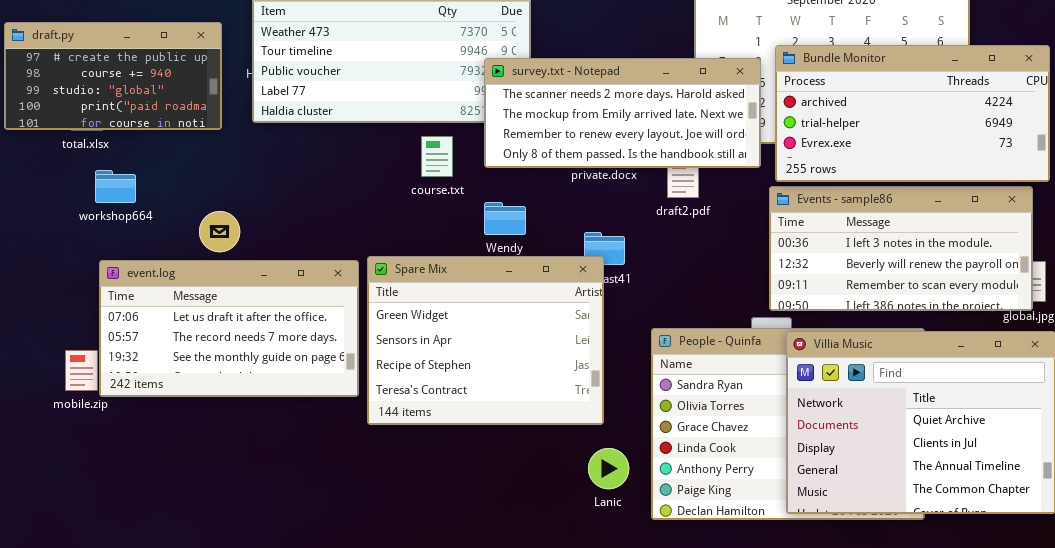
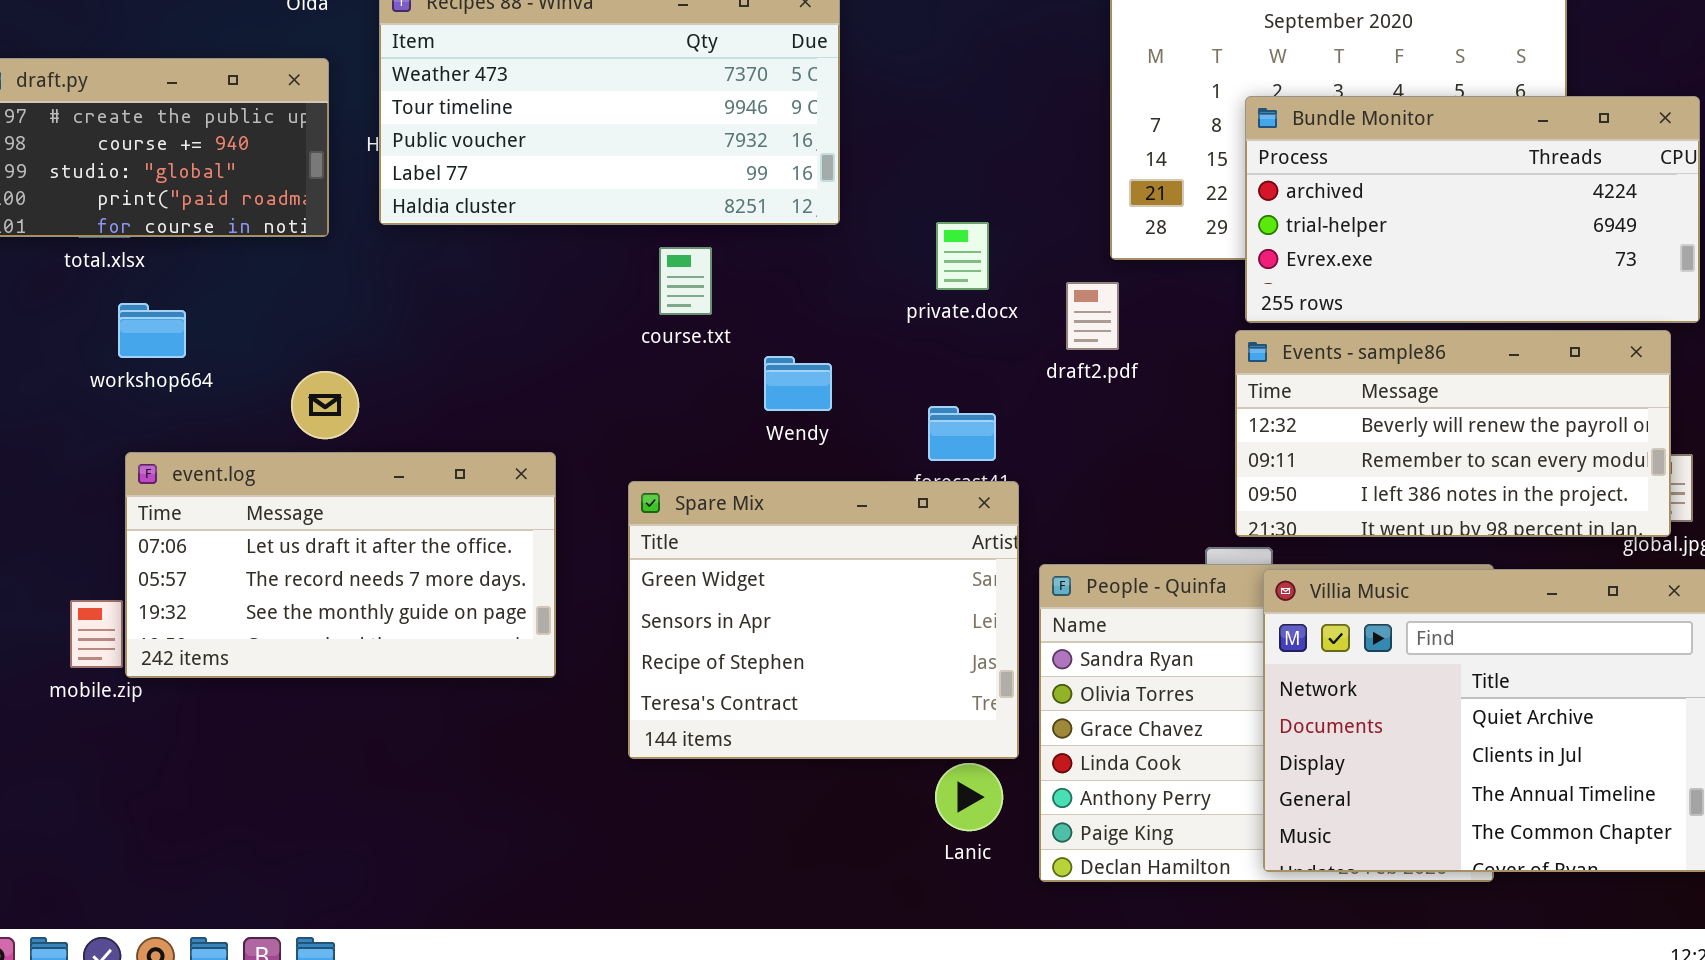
survey.txt - Notepad: [484,58,761,168] -> none, closed
Events - sample86: [769,186,1033,311] -> [1235,330,1671,537], scrolled down 1 row
Spare Mix: [367,256,604,425] -> [628,481,1019,759], moved

